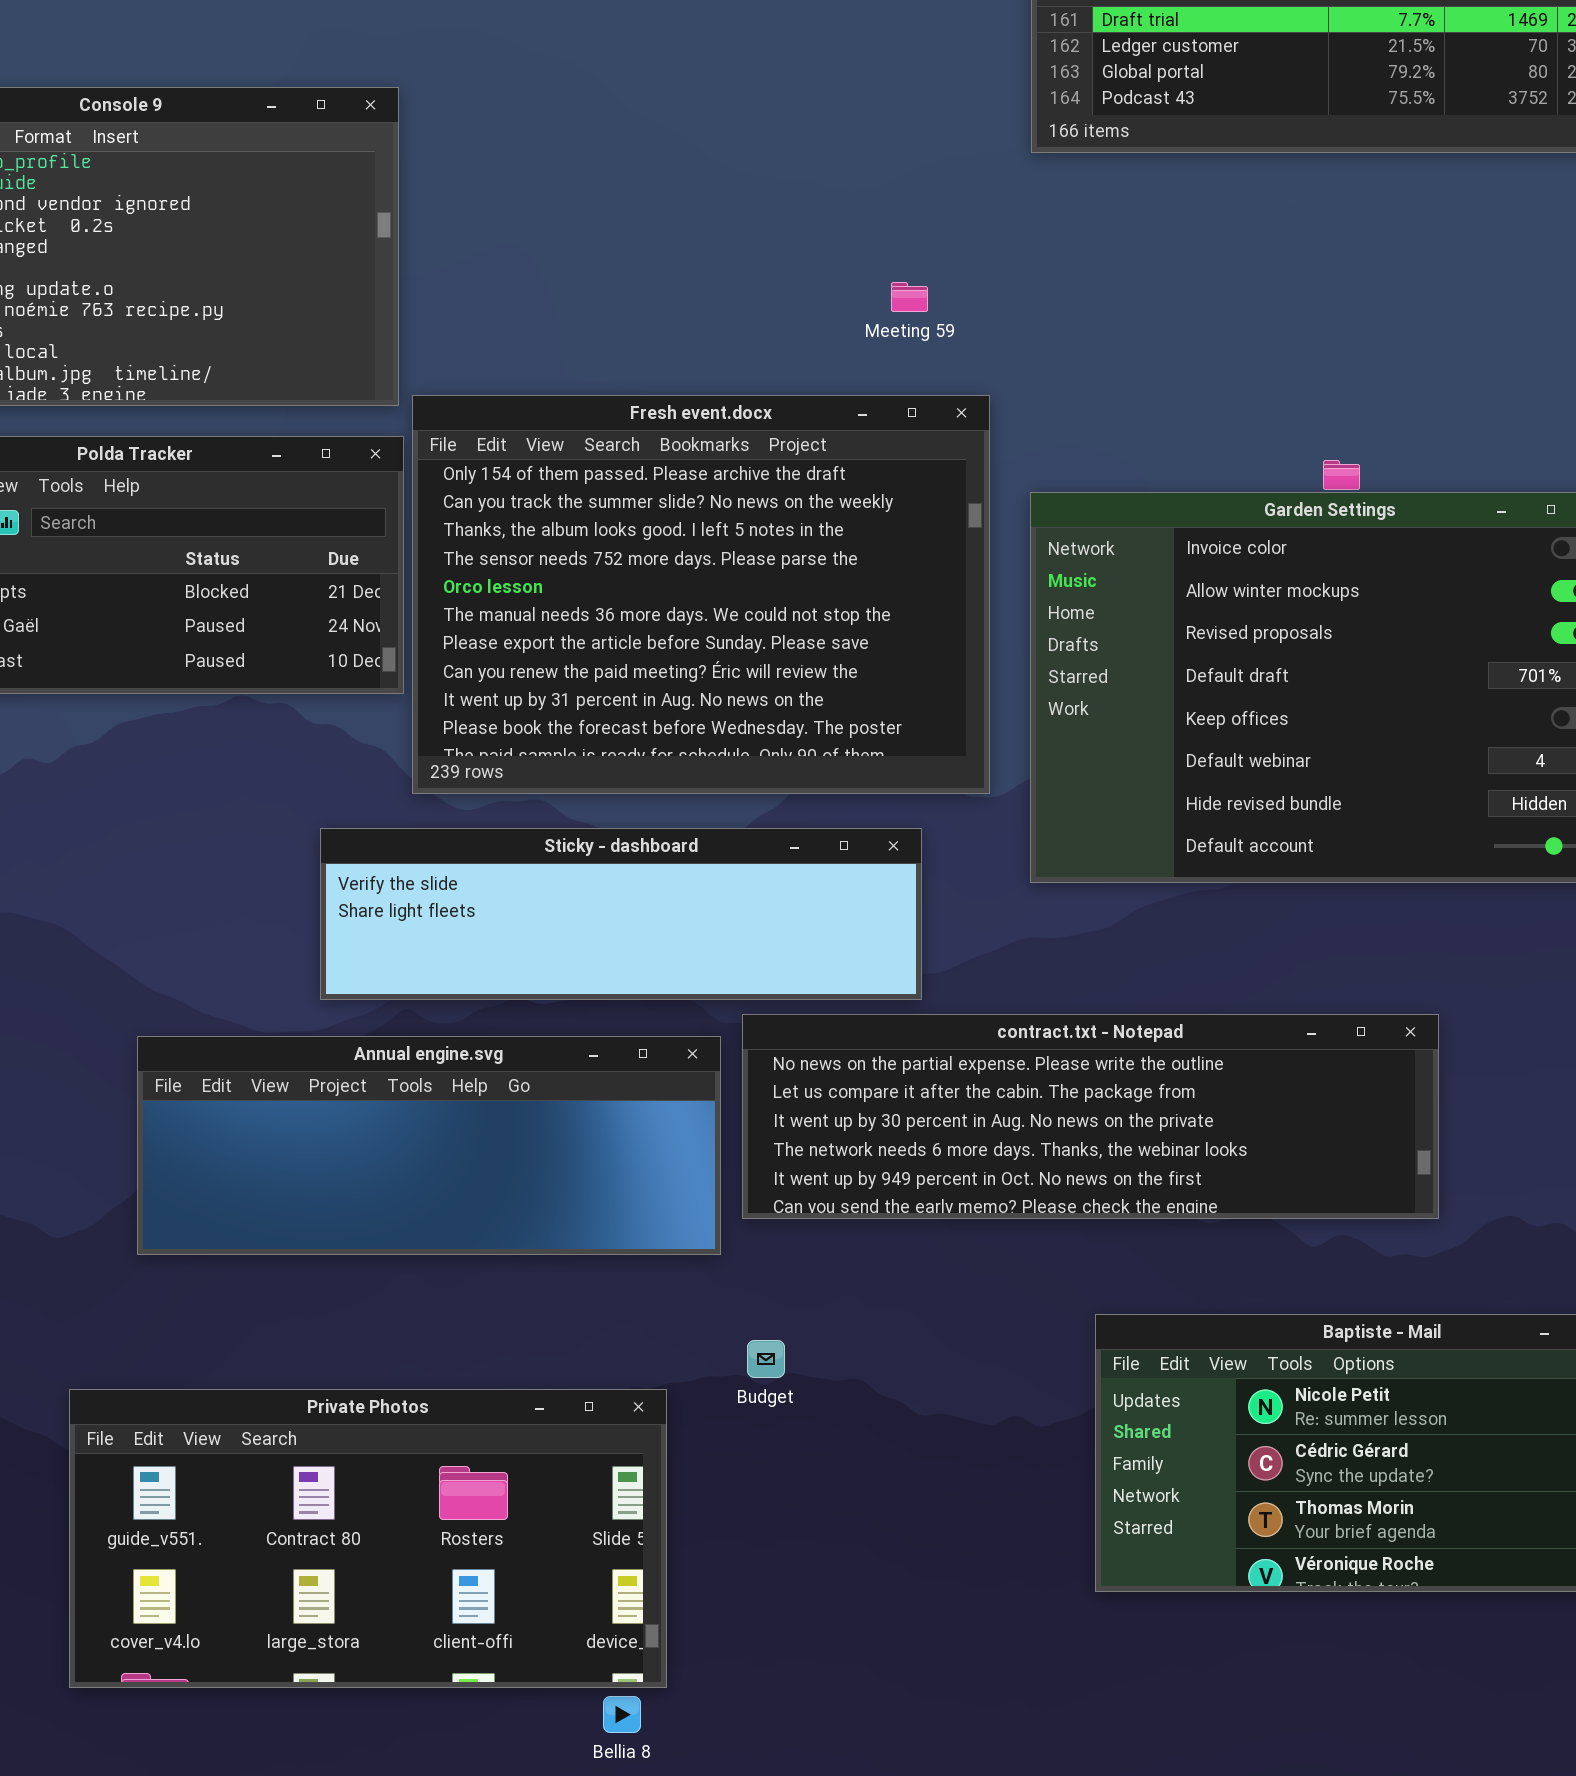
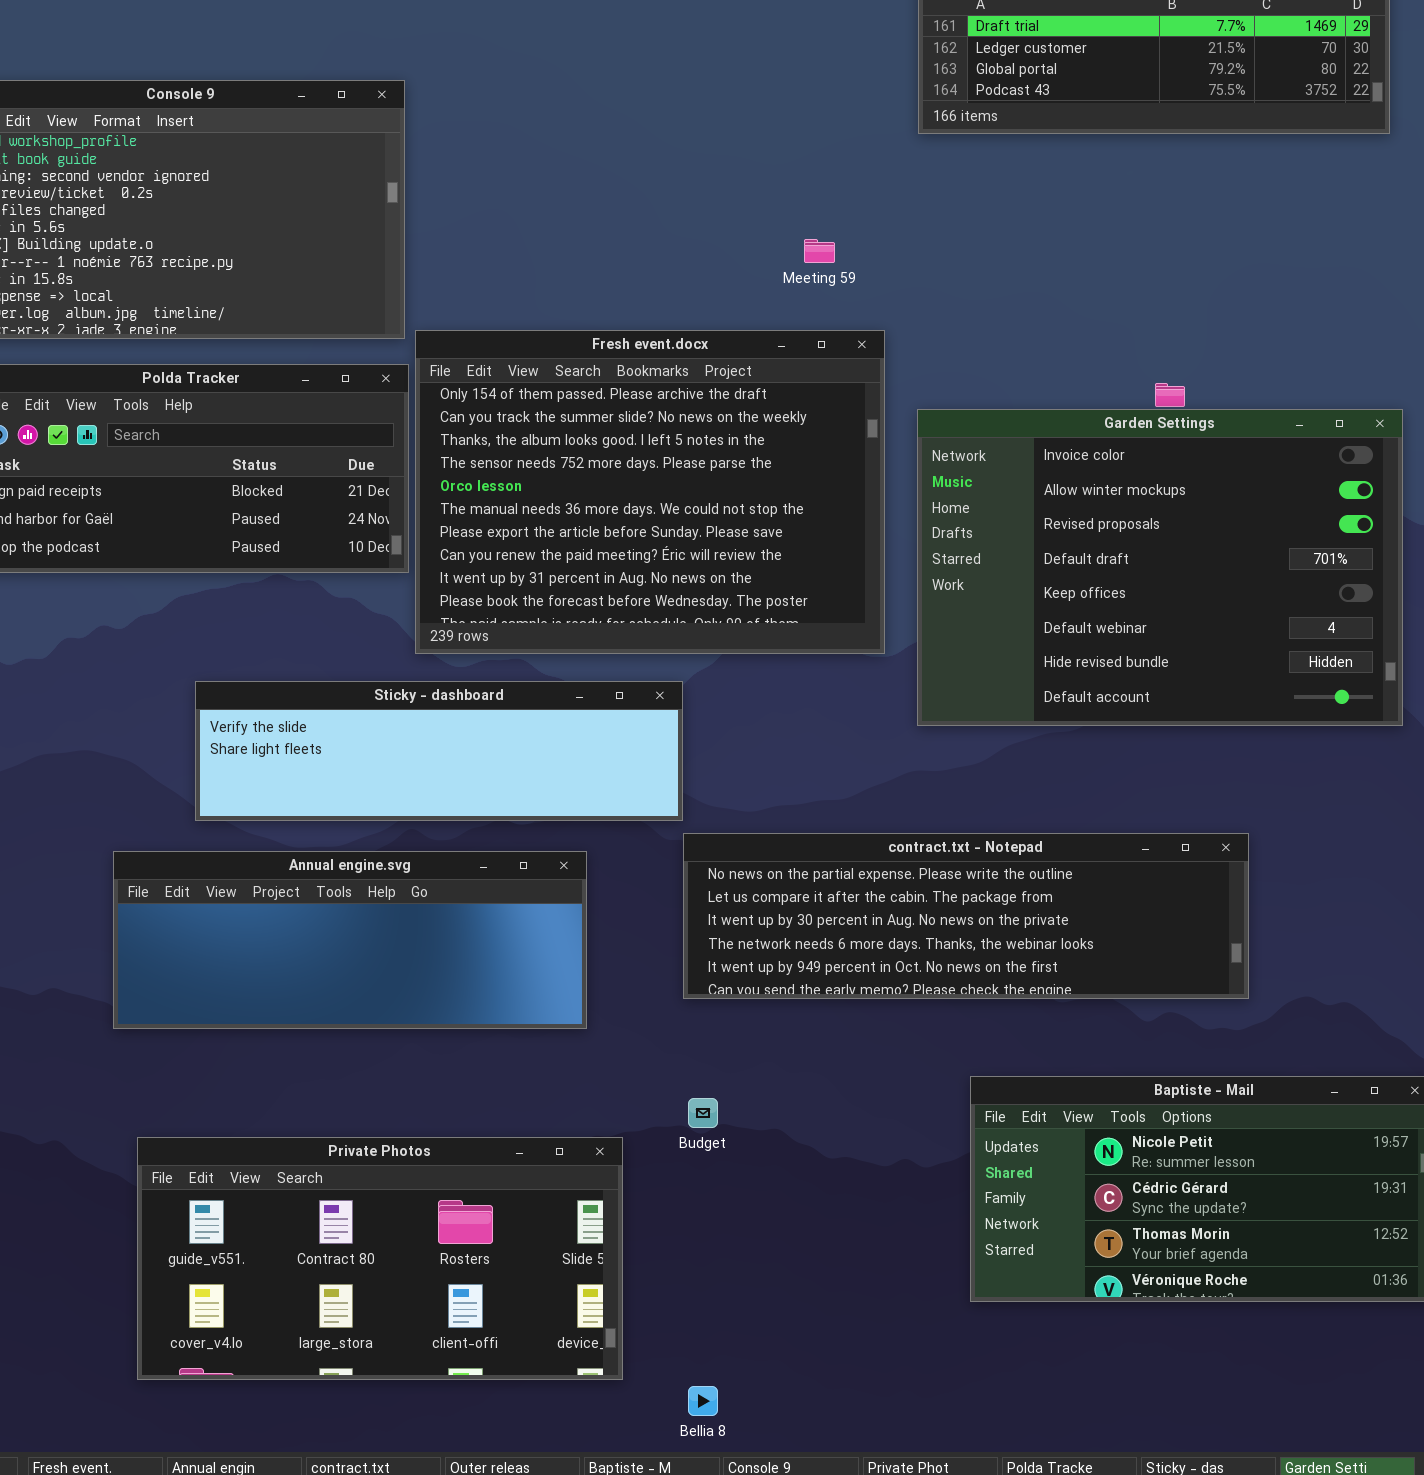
Sticky - dashboard: [320,828,922,1000] -> [195,681,683,821], moved
Annual engine.svg: [137,1036,721,1255] -> [113,851,587,1029], moved
Bellia 8: [603,1696,641,1733] -> [688,1386,718,1416], moved

